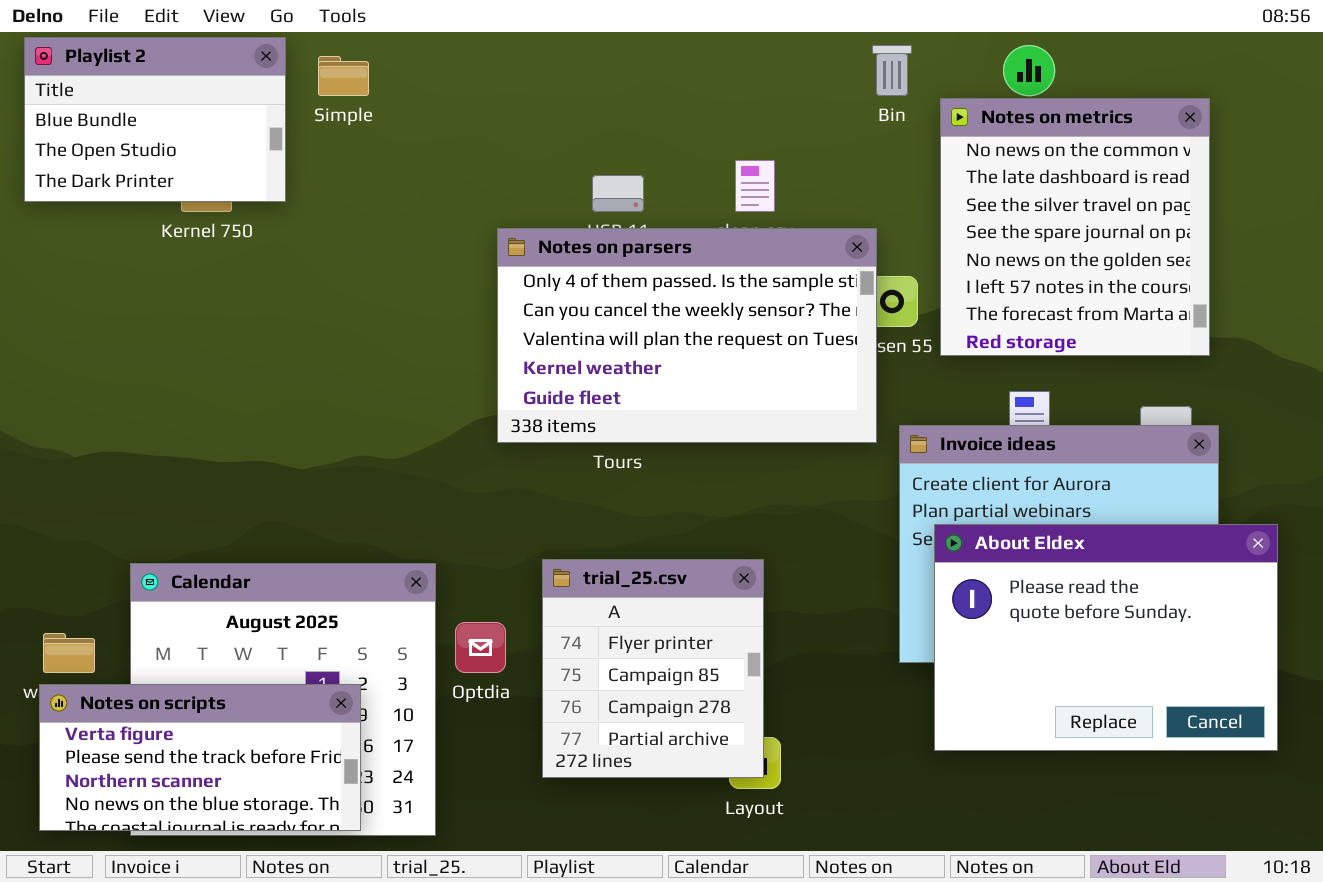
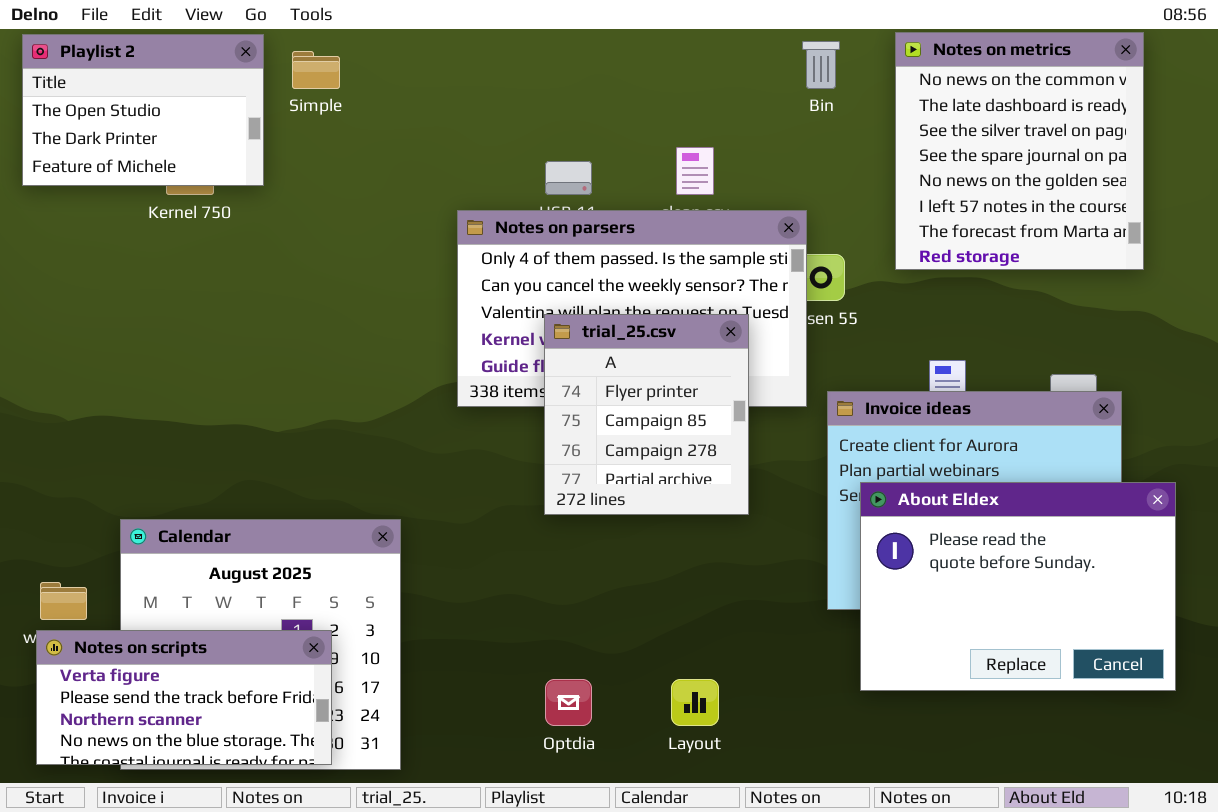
Playlist 2: [24,37,286,202] -> [22,34,264,186], scrolled down 1 row
Notes on metrics: [940,98,1210,356] -> [895,32,1144,270], moved
trial_25.csv: [542,559,764,778] -> [544,314,749,515], moved
Optdia: [455,622,506,673] -> [545,679,592,726], moved

